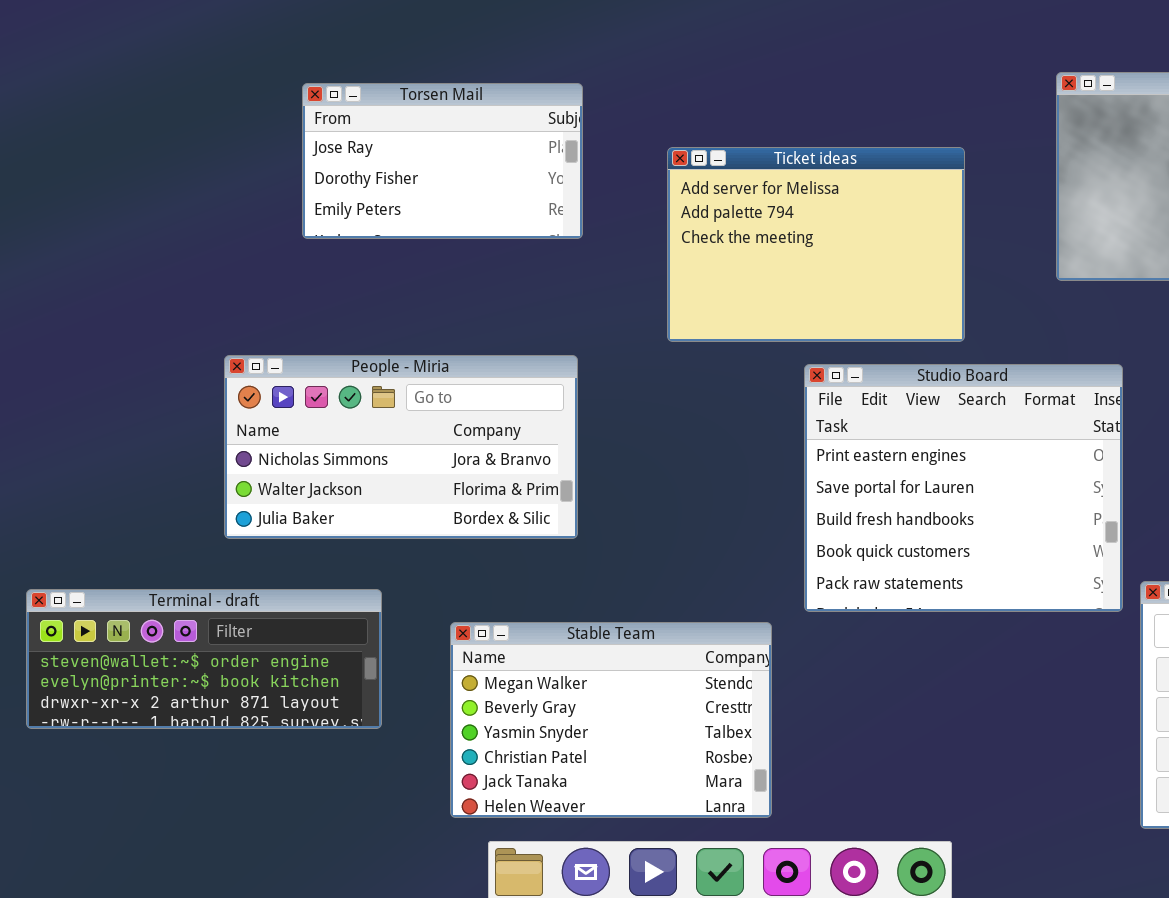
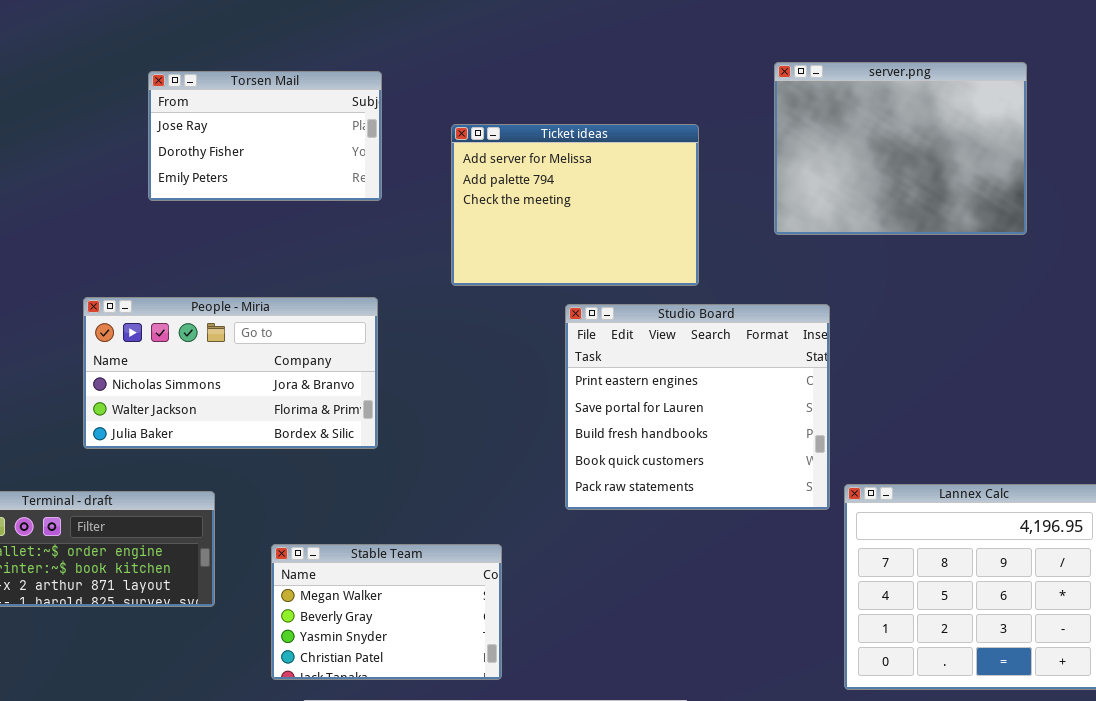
Stable Team: [450,622,772,818] -> [271,544,502,680], resized

